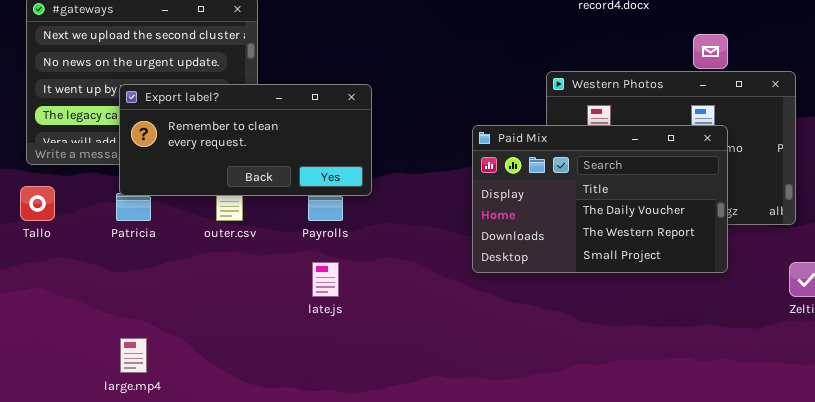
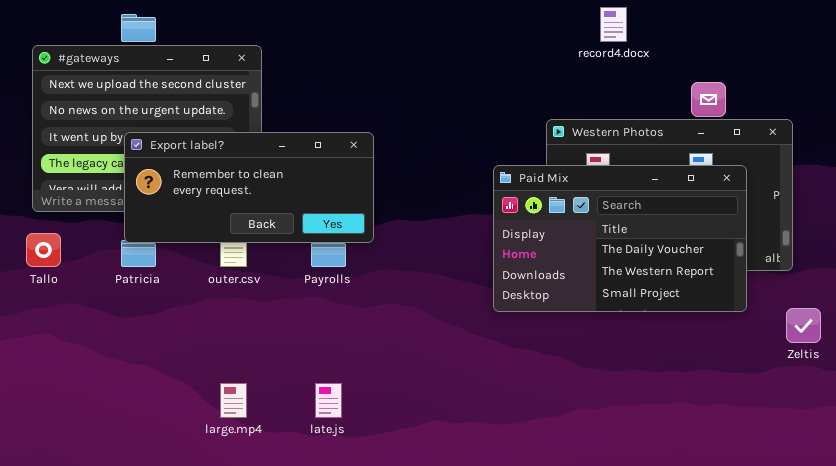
Paid Mix: [472,125,728,273] -> [493,165,747,312], moved
late.js: [312,262,339,297] -> [315,383,342,418], moved
large.mp4: [120,338,147,373] -> [220,383,247,418], moved

